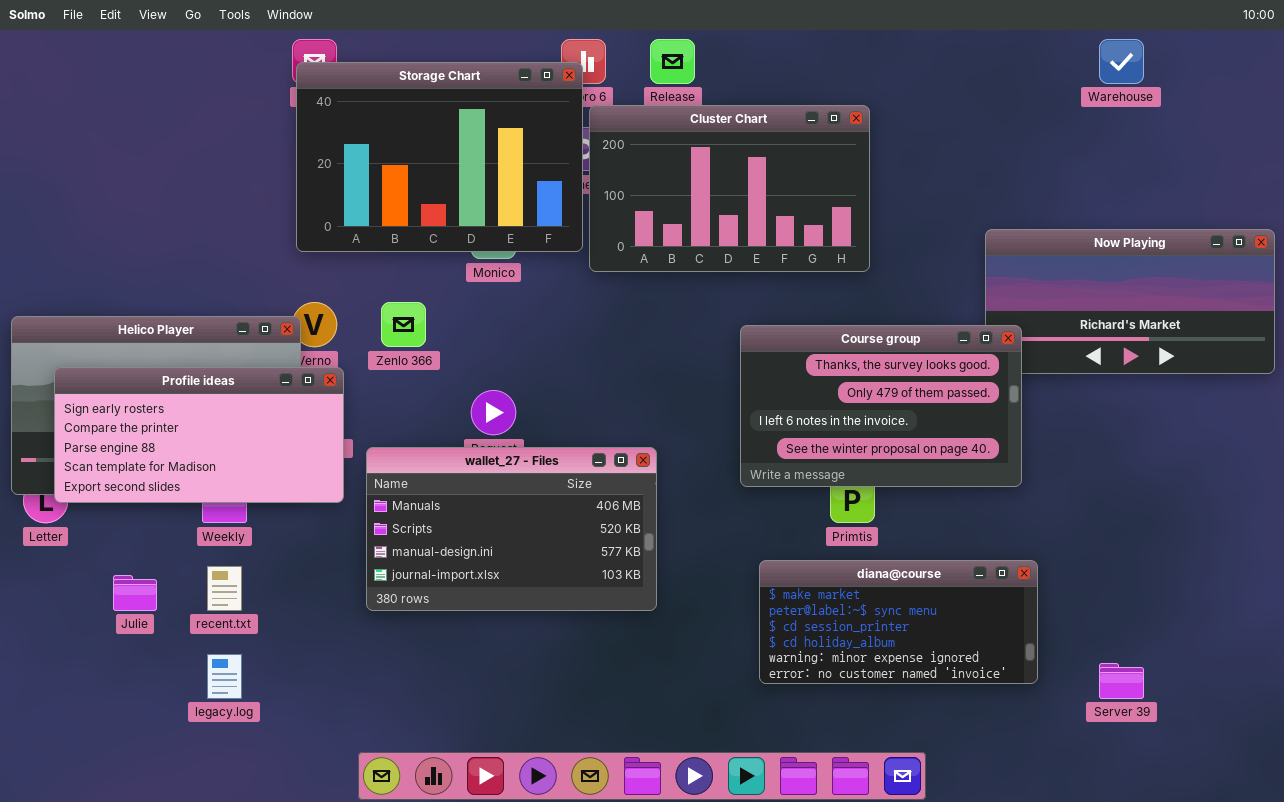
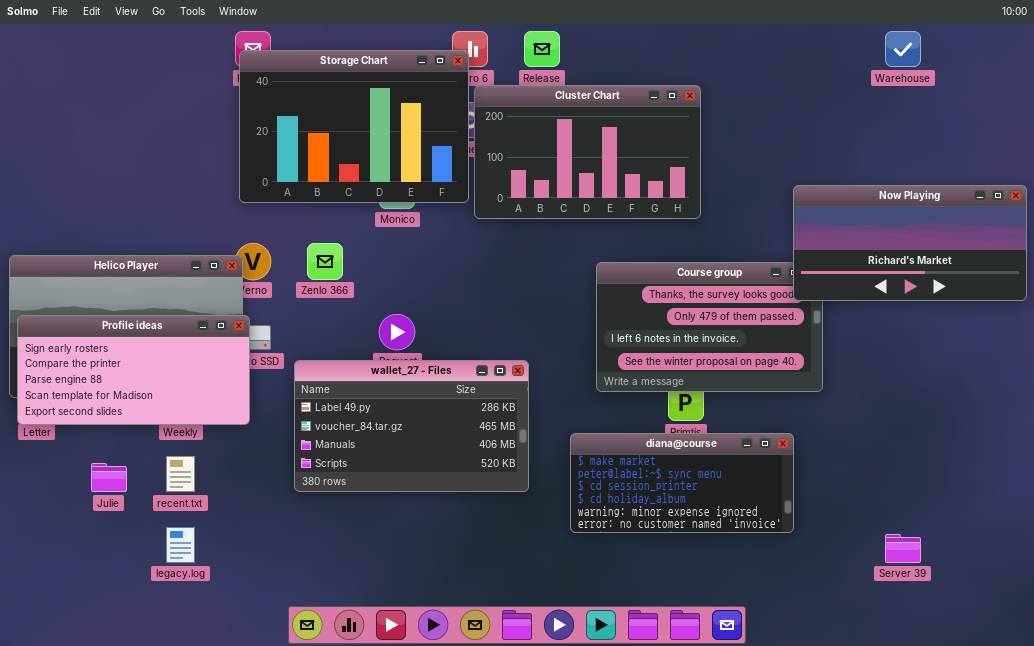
Now Playing: [985,229,1275,374] -> [793,185,1027,301], raised
Profile ideas: [54,367,344,503] -> [17,315,250,425], moved
wallet_27 - Files: [366,447,657,611] -> [294,360,529,492], scrolled up 2 rows
diana@course: [759,560,1038,684] -> [570,433,794,533], moved

